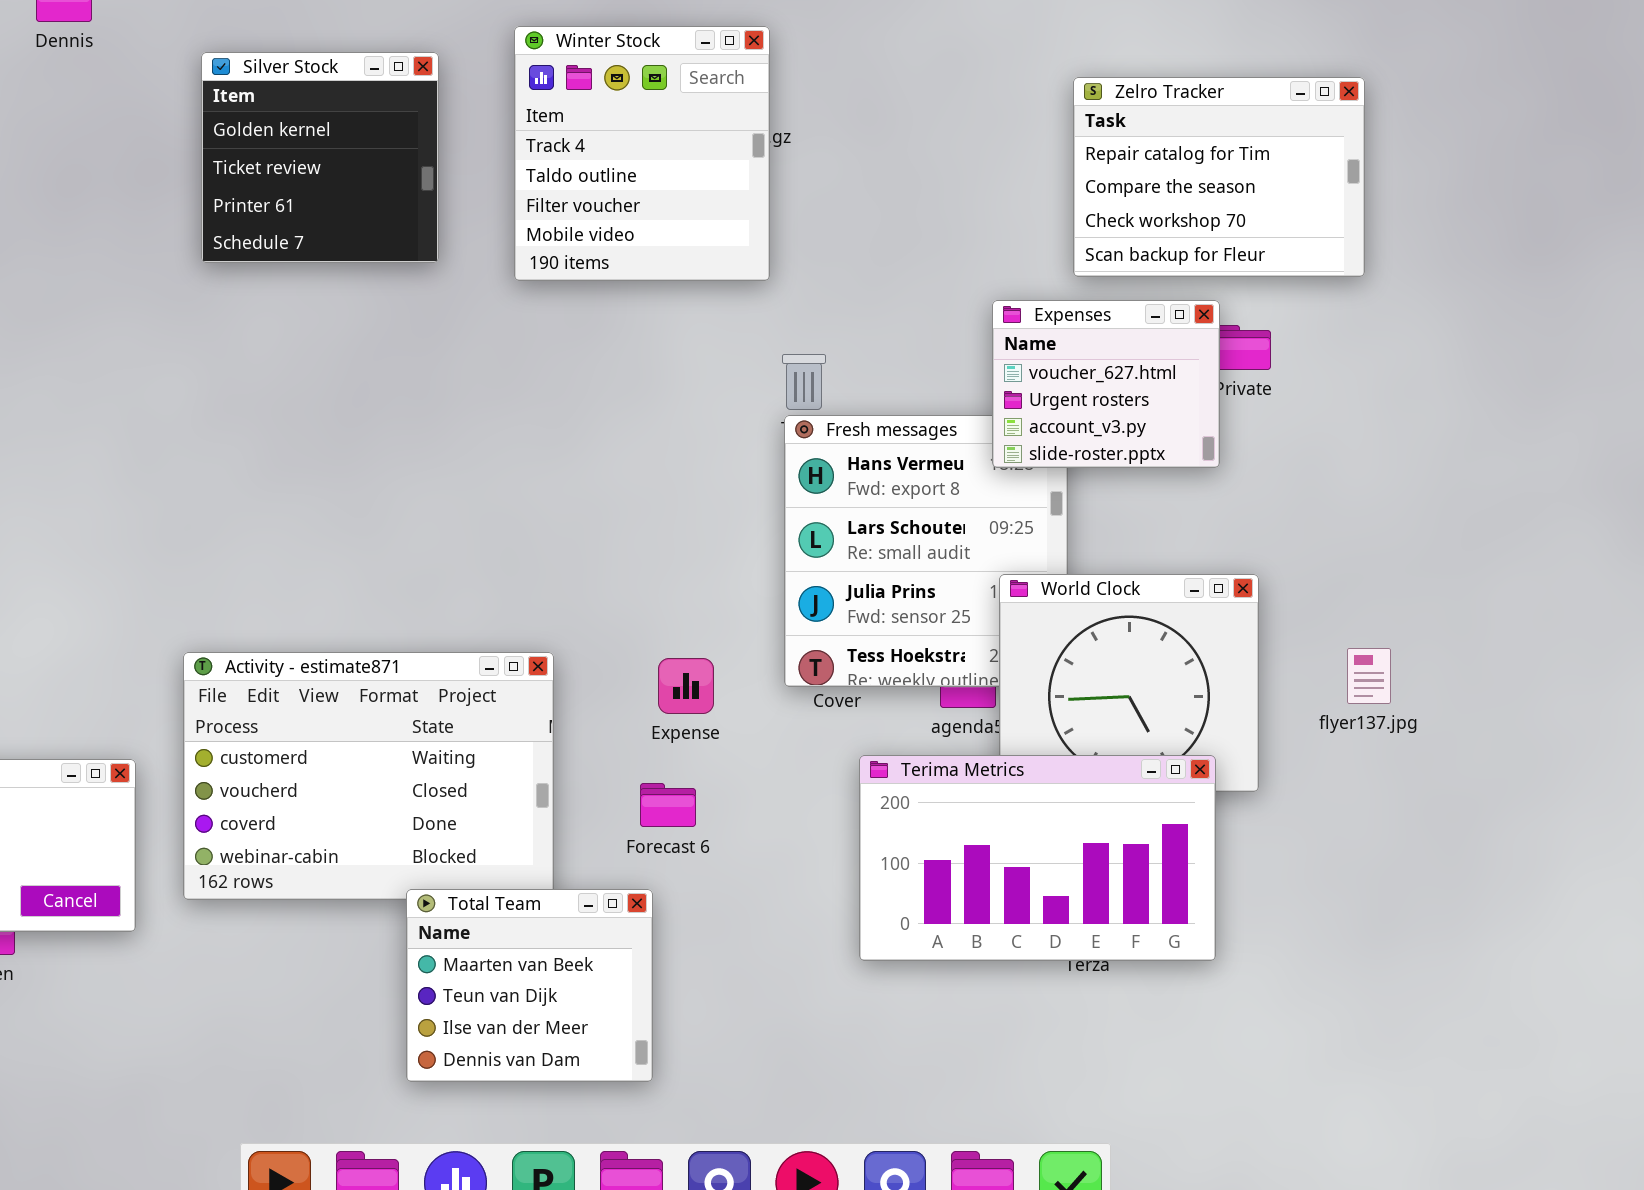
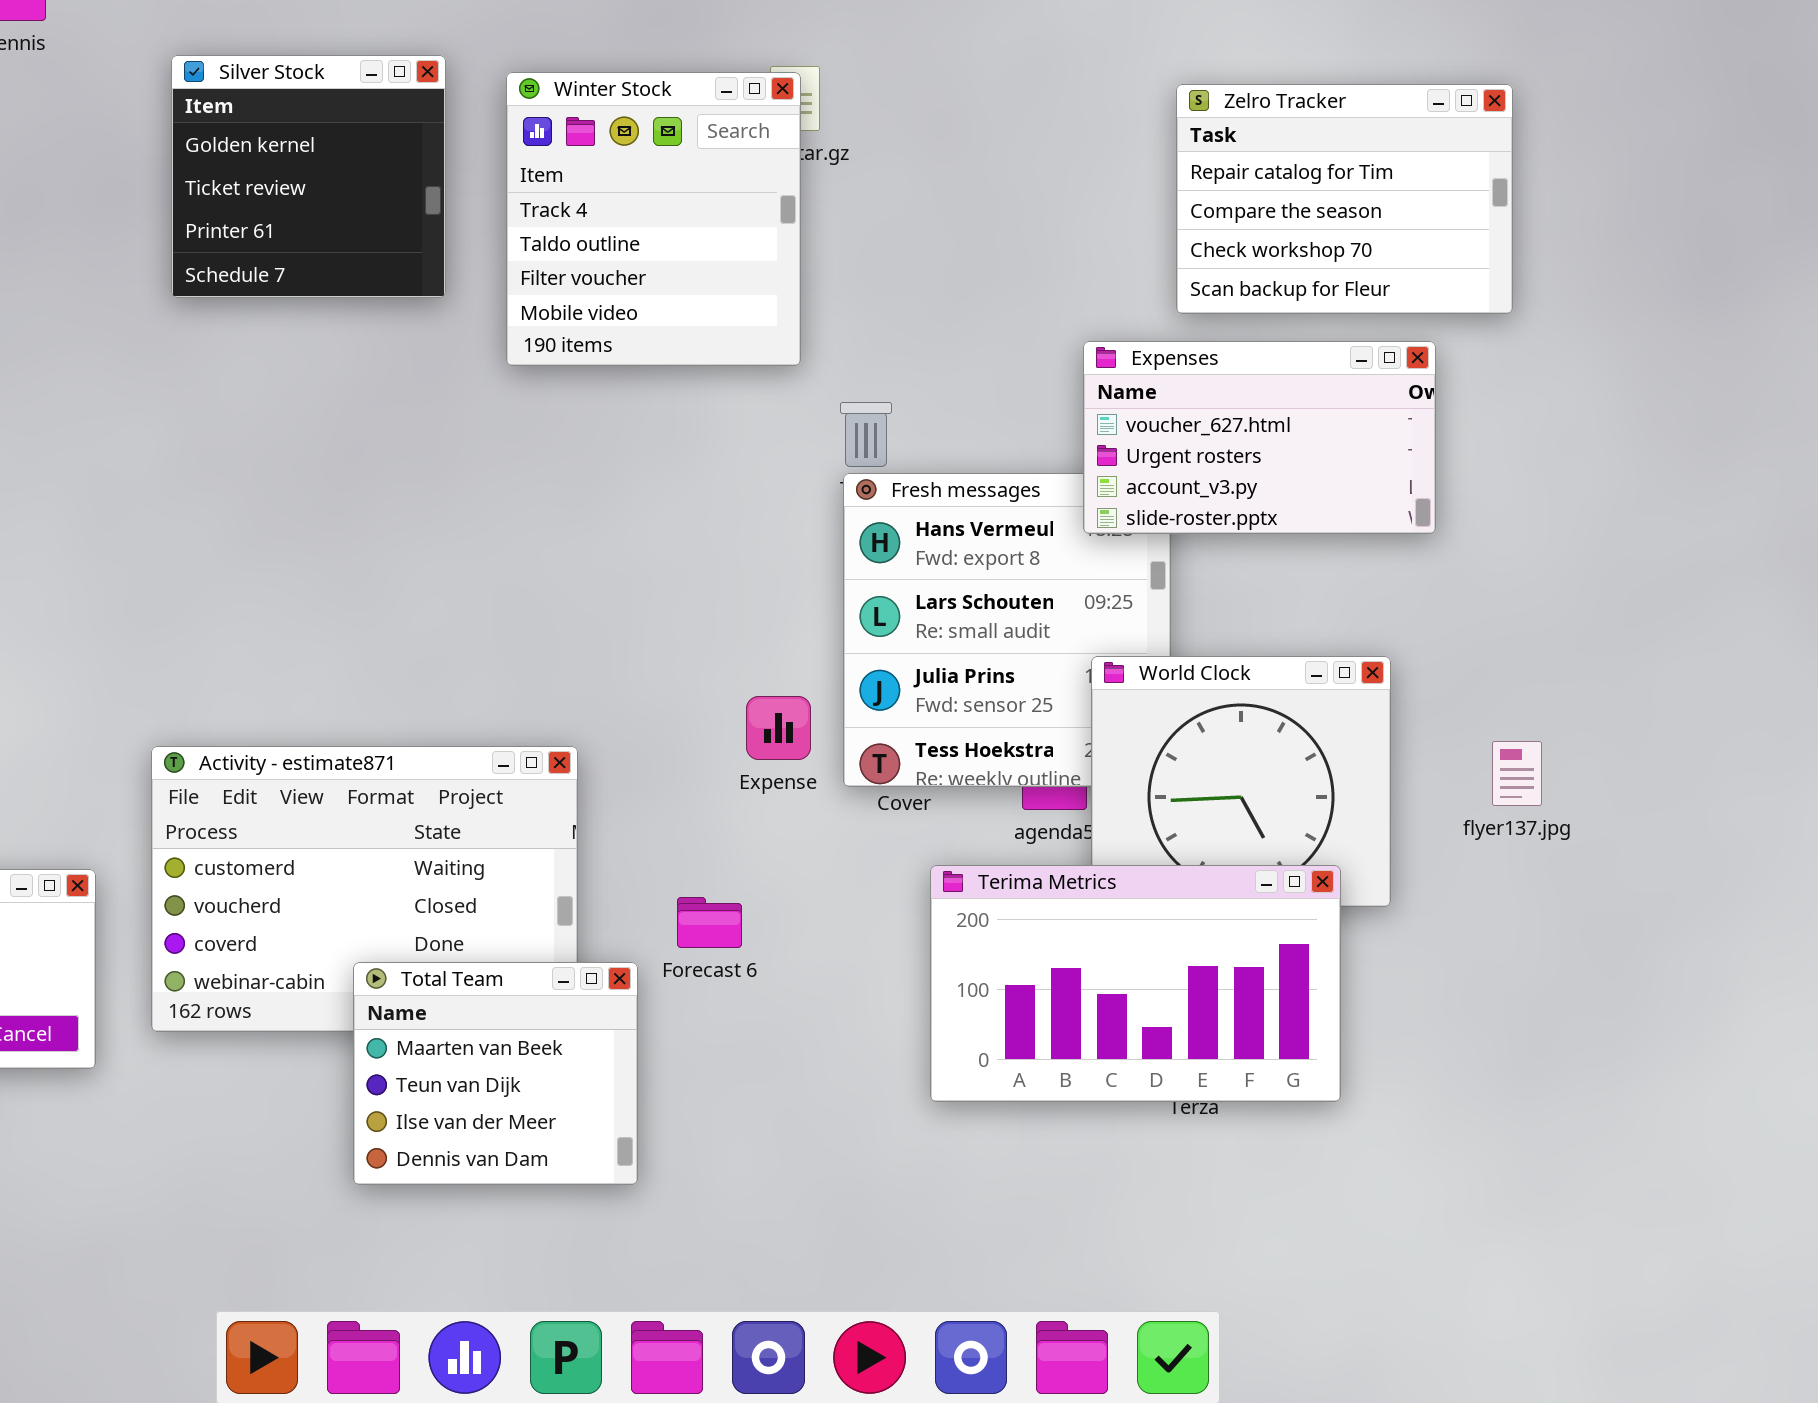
Winter Stock: [514,26,770,281] -> [506,72,801,366], moved
Expenses: [992,300,1220,468] -> [1083,341,1436,534], resized
Expense: [658,658,714,714] -> [746,696,811,760], moved
Total Team: [406,889,653,1082] -> [353,962,638,1185], moved

